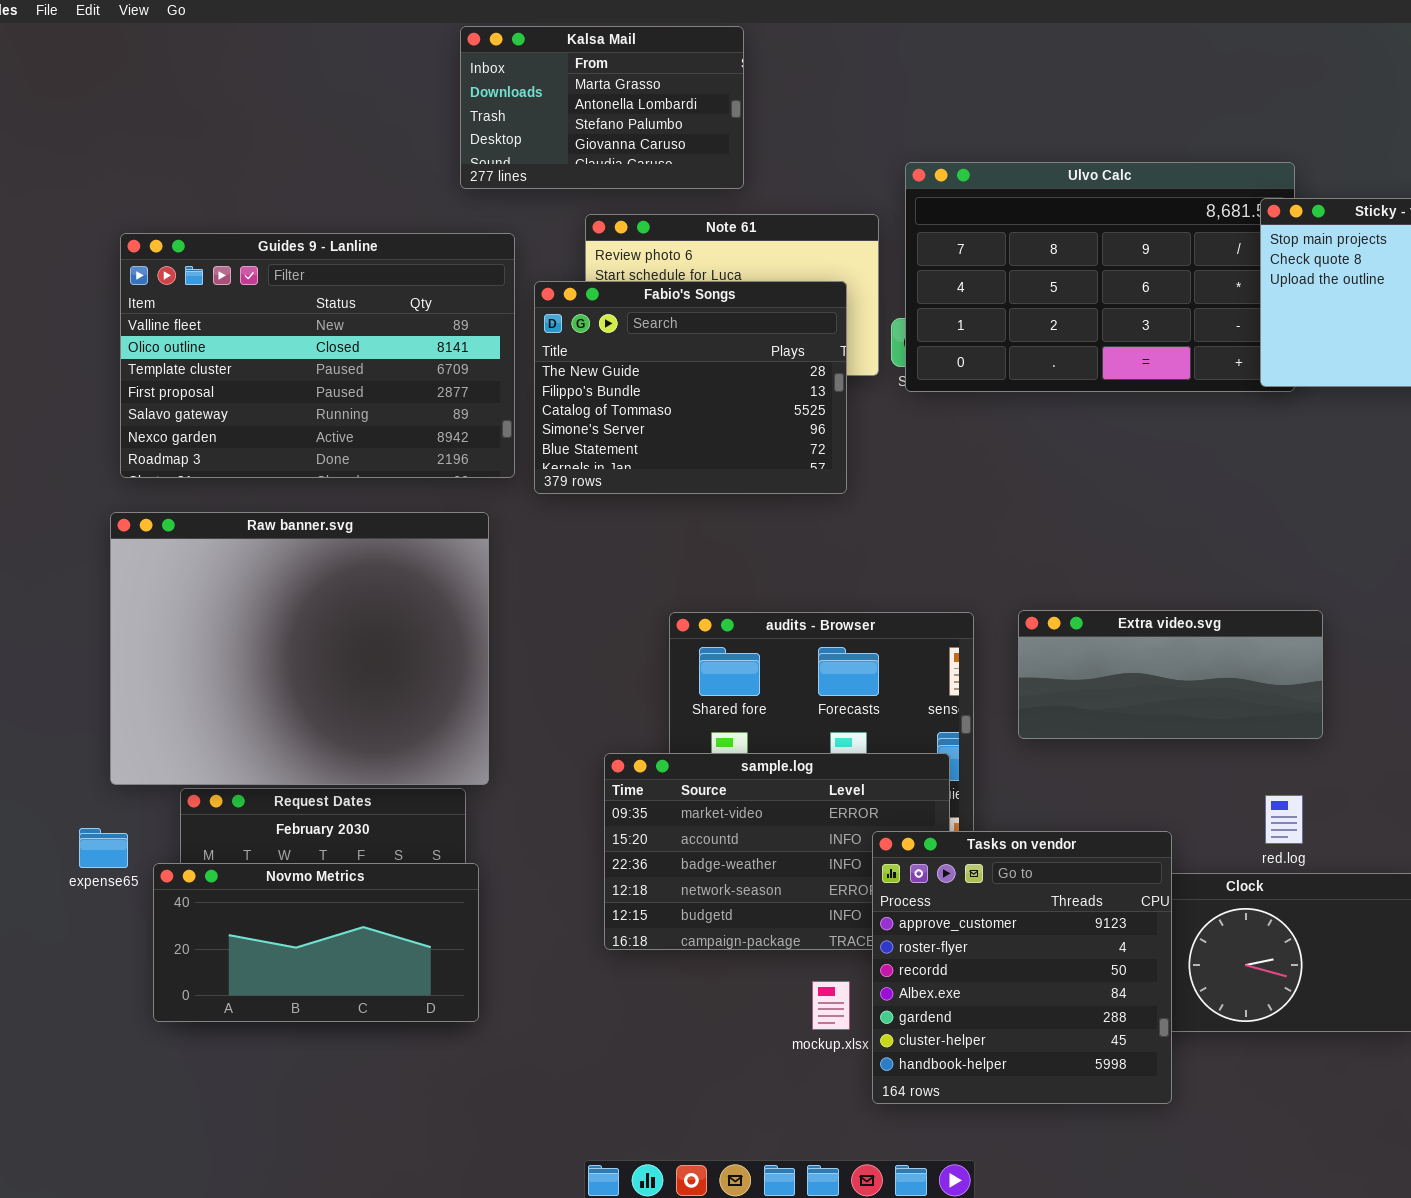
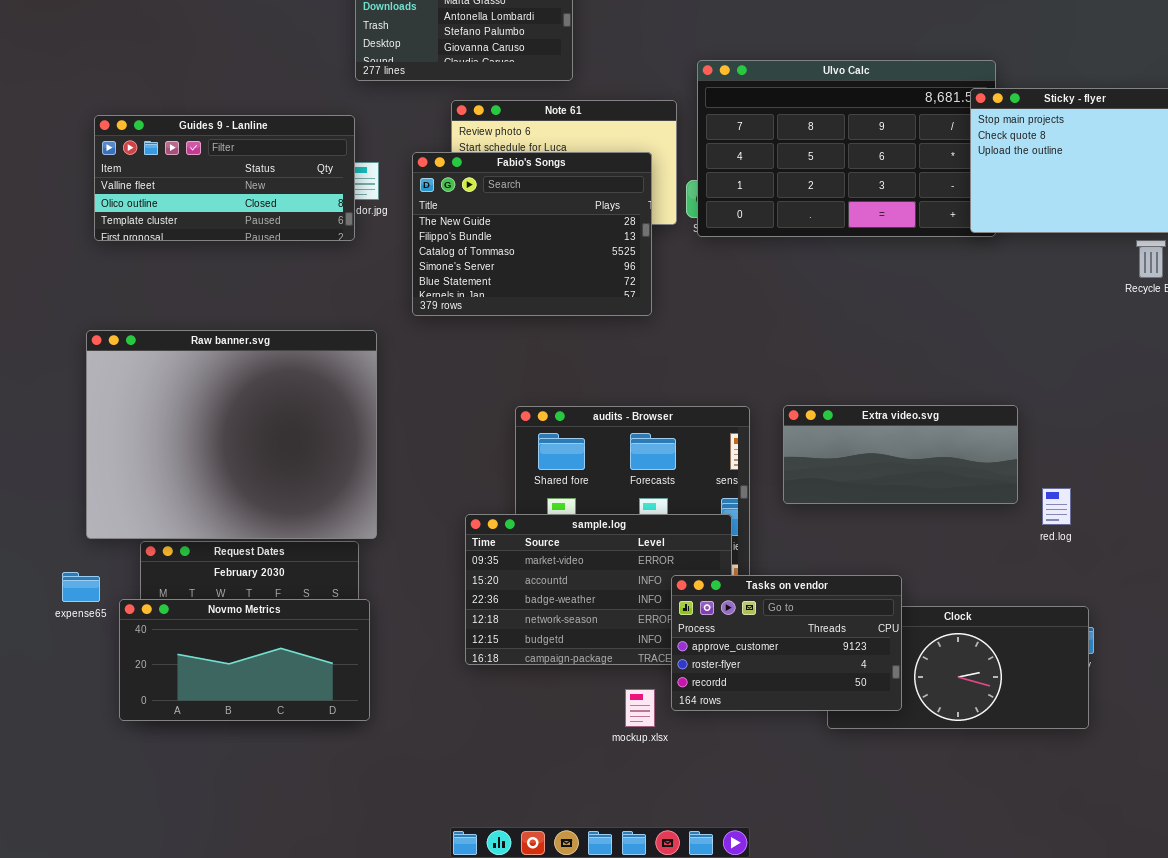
Guides 9 - Lanline: [120,233,515,478] -> [94,115,355,241], resized
red.log: [1265,795,1303,844] -> [1042,488,1071,525], moved
Tasks on vendor: [872,831,1172,1104] -> [671,575,902,711], resized

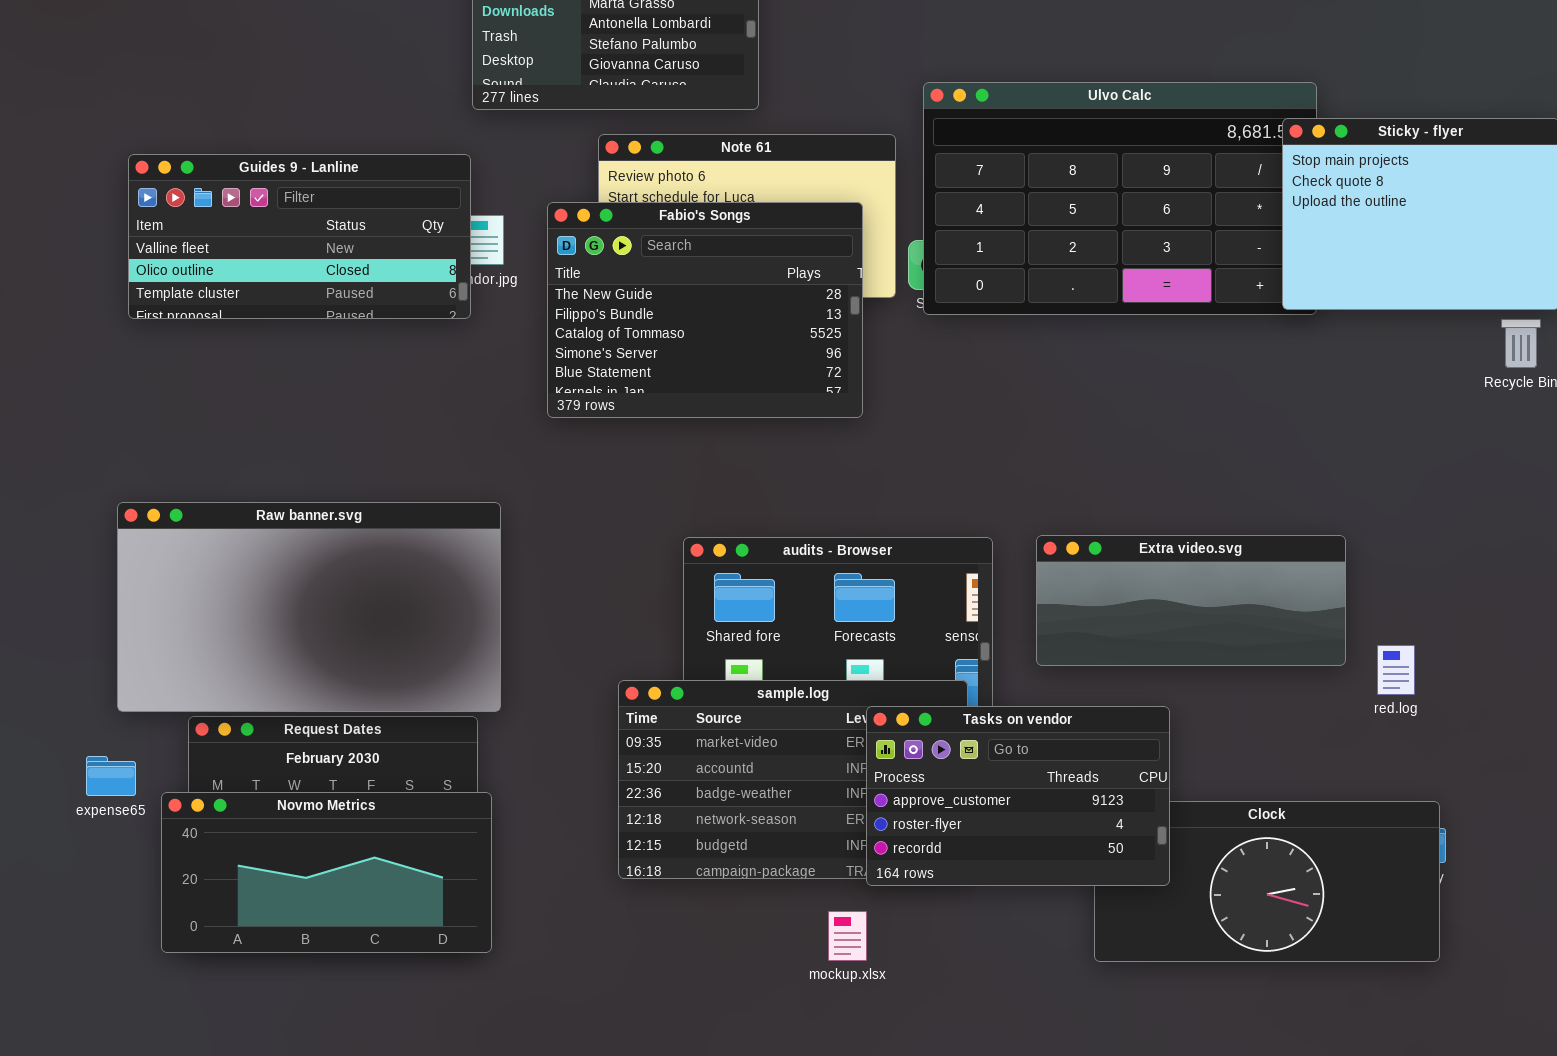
Raw banner.svg: [86,330,377,539] -> [117,502,501,712], resized
Tasks on vendor: [671,575,902,711] -> [866,706,1170,886], moved

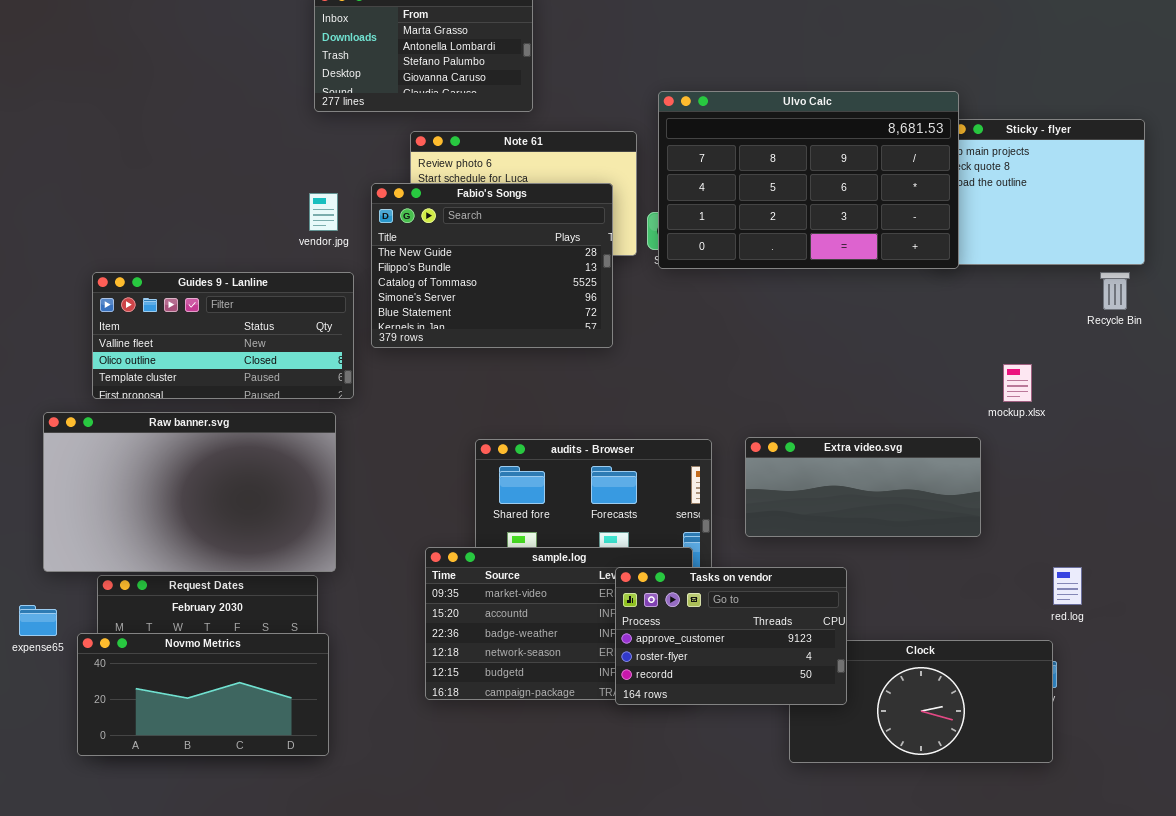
Ulvo Calc: [923,82,1317,315] -> [658,91,959,269], raised
Guides 9 - Lanline: [128,154,471,319] -> [92,272,354,399], moved
red.log: [1377,645,1415,695] -> [1053,567,1082,605], moved
mockup.xlsx: [828,911,867,961] -> [1003,364,1032,402], moved

